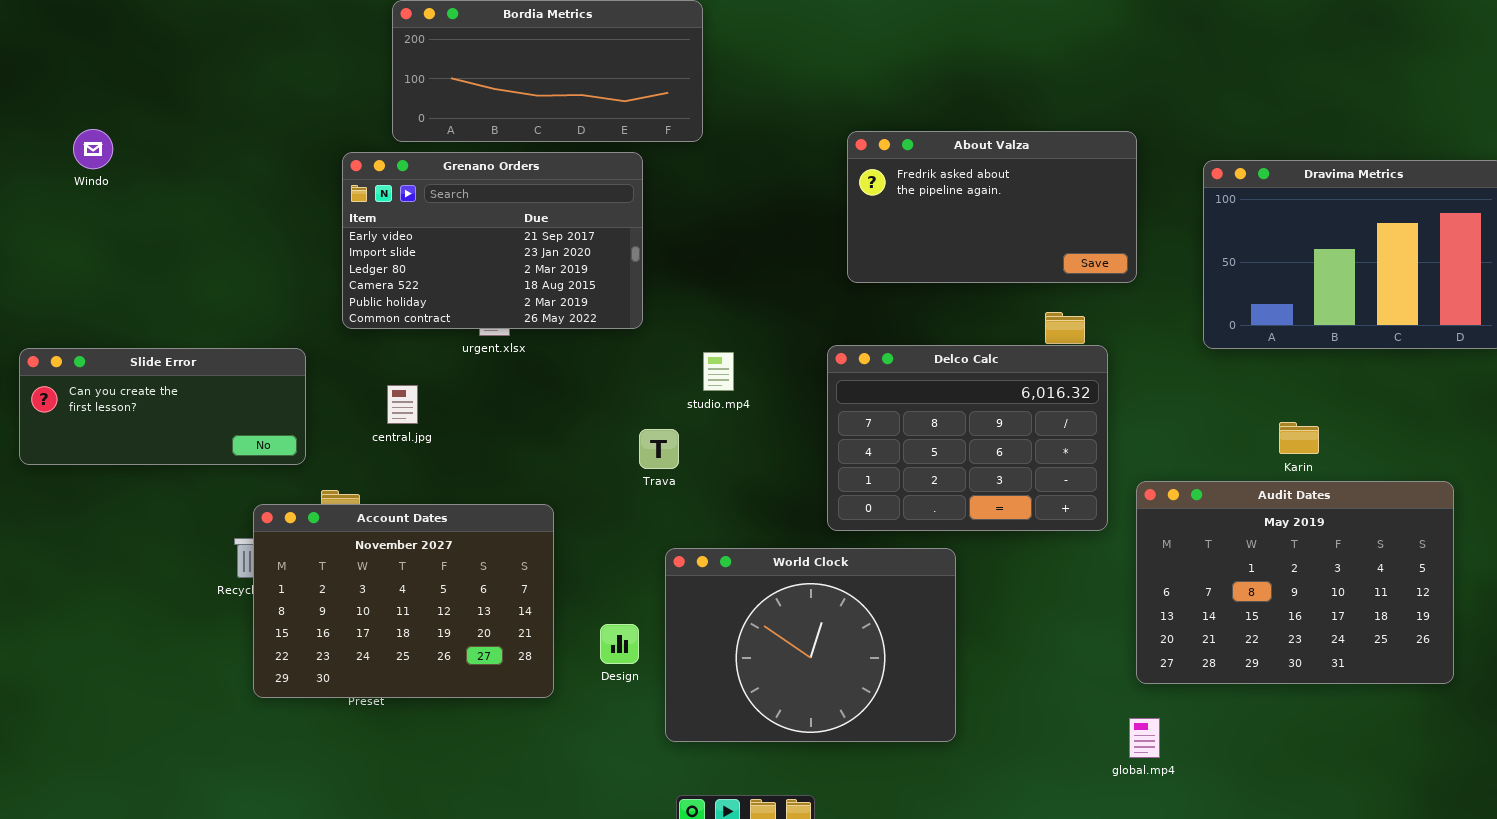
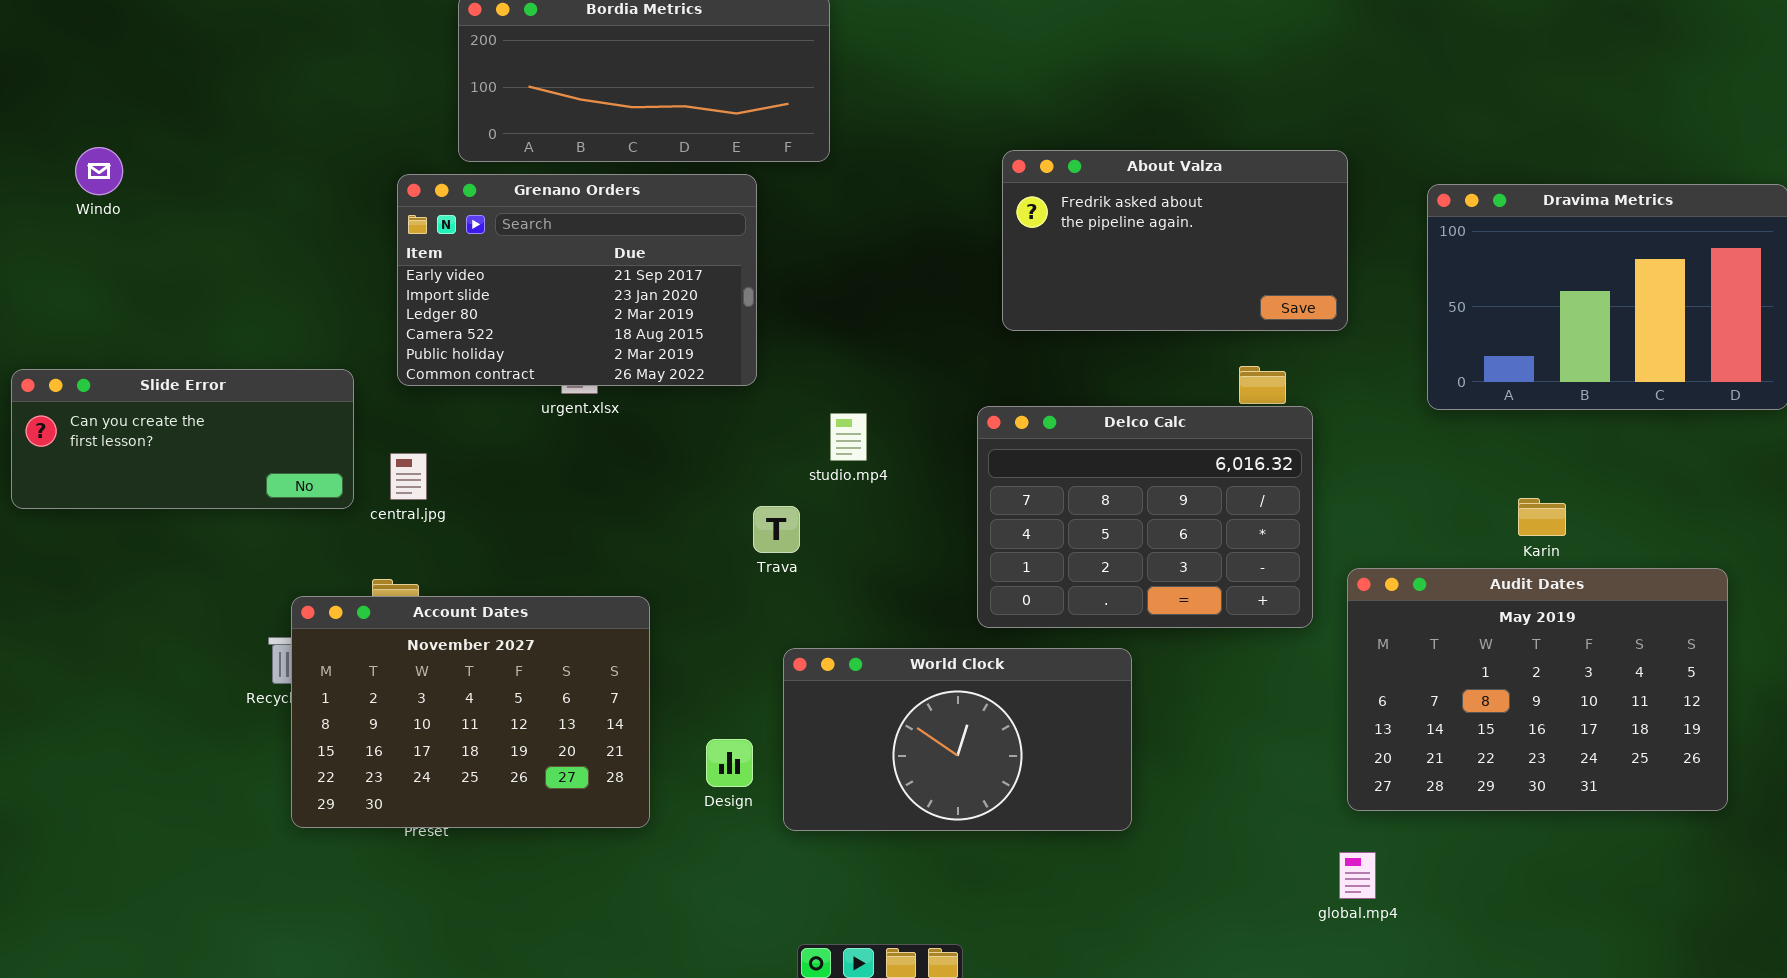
Slide Error: [19,348,306,465] -> [11,369,354,509], moved
central.jpg: [387,385,418,424] -> [390,453,427,500], moved
World Clock: [665,548,956,742] -> [783,648,1132,831], resized

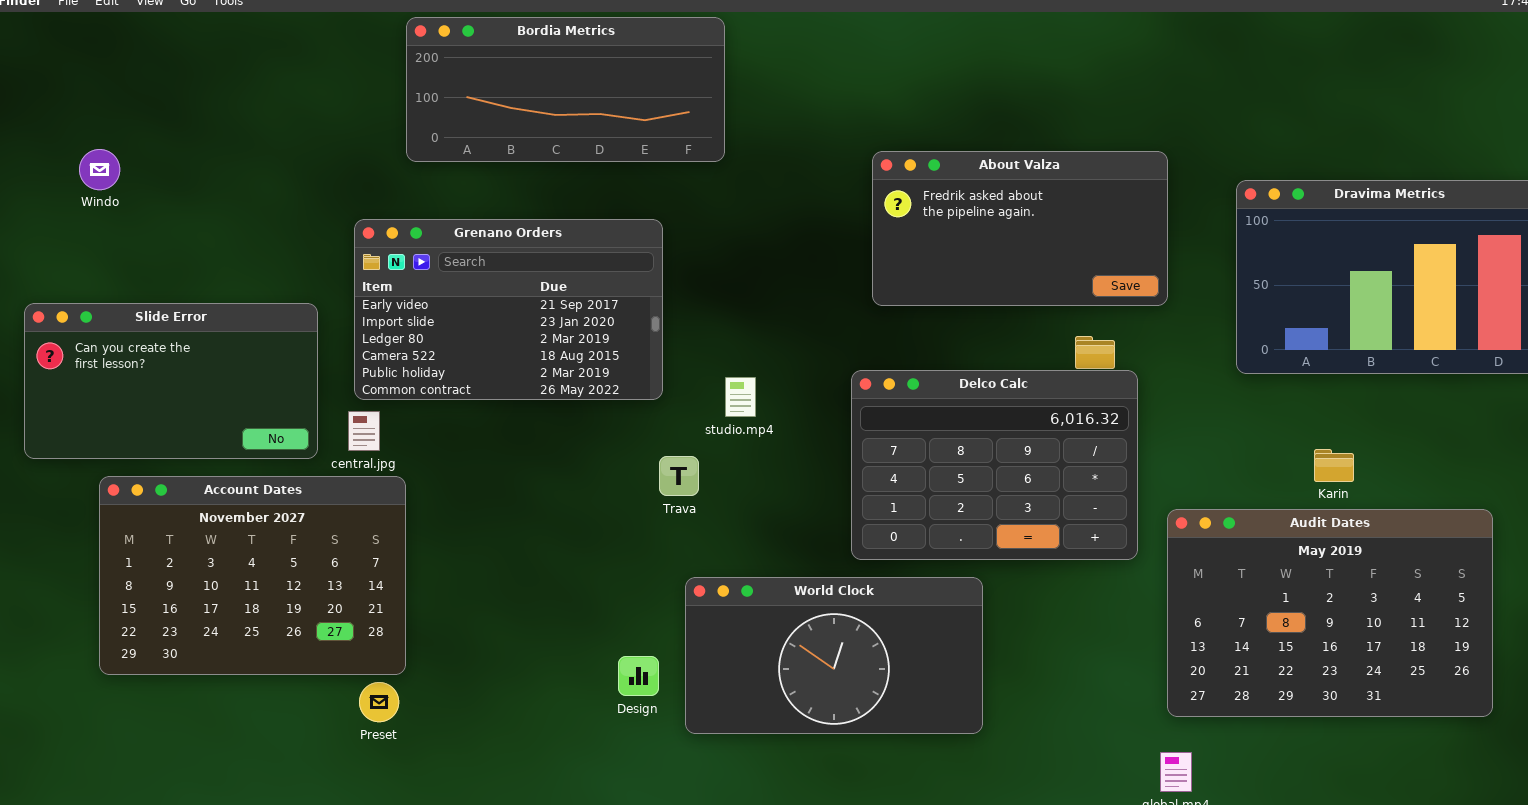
Grenano Orders: [397,174,757,386] -> [354,219,663,400], moved
Slide Error: [11,369,354,509] -> [24,303,318,459], resized
Account Dates: [291,596,650,828] -> [99,476,406,675], moved

